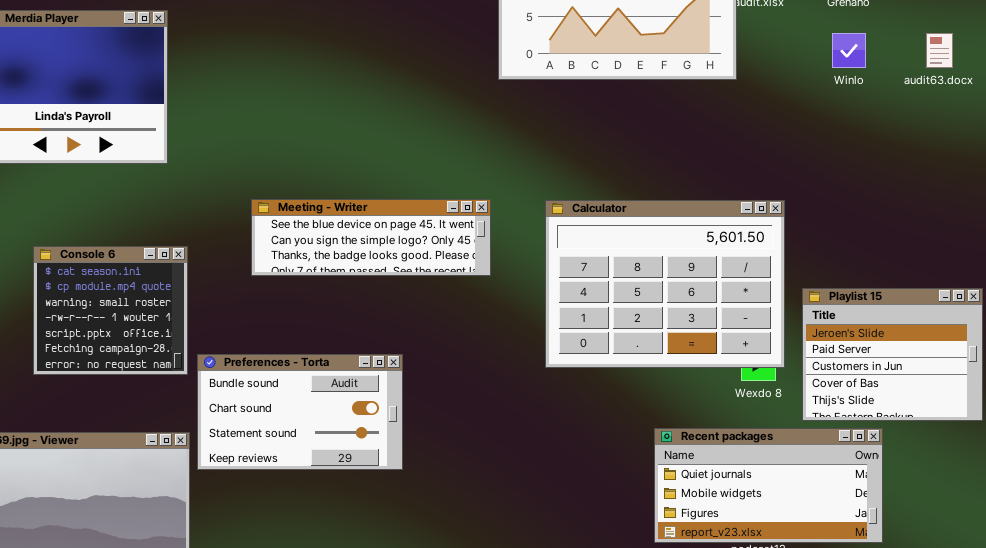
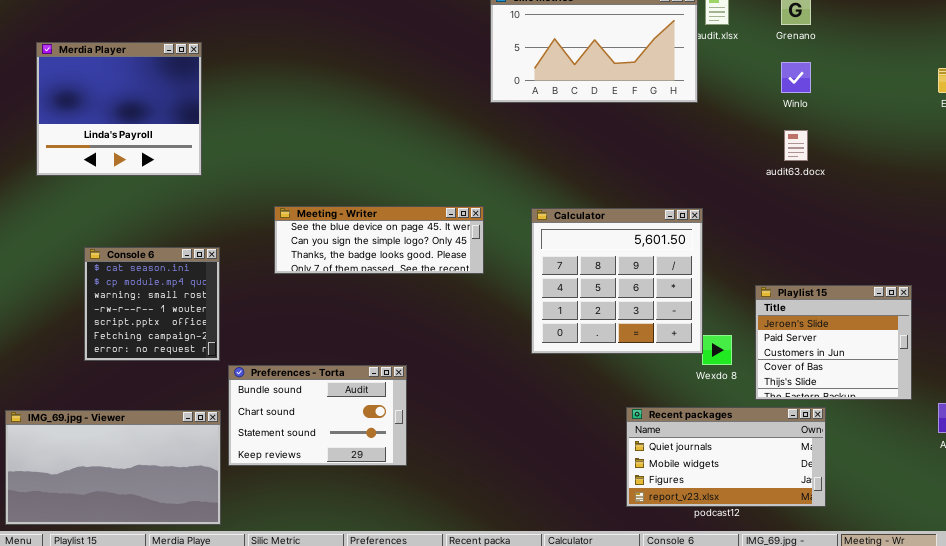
audit63.docx: [926,33,953,68] -> [784,130,808,161], moved
Calculator: [545,200,785,368] -> [531,208,703,354], resized
Preferences - Torta: [197,354,403,470] -> [228,365,407,466], moved

